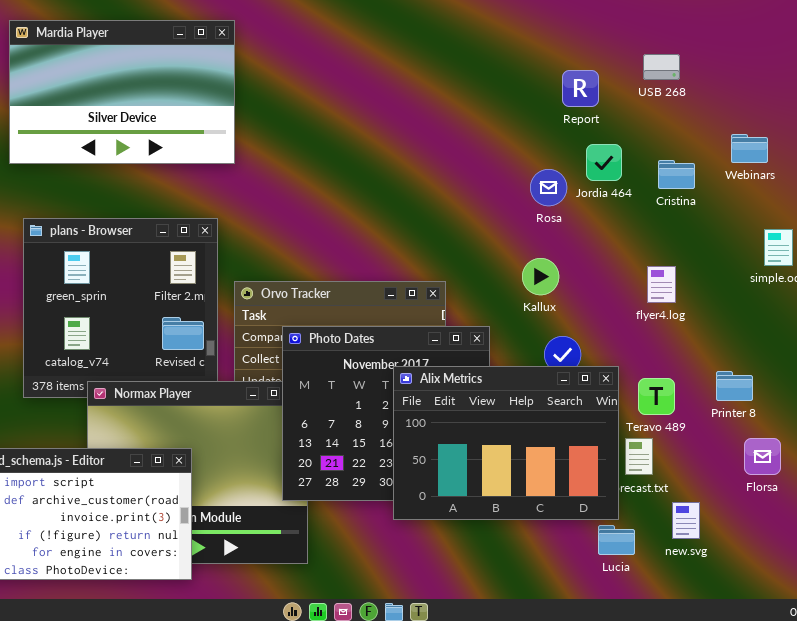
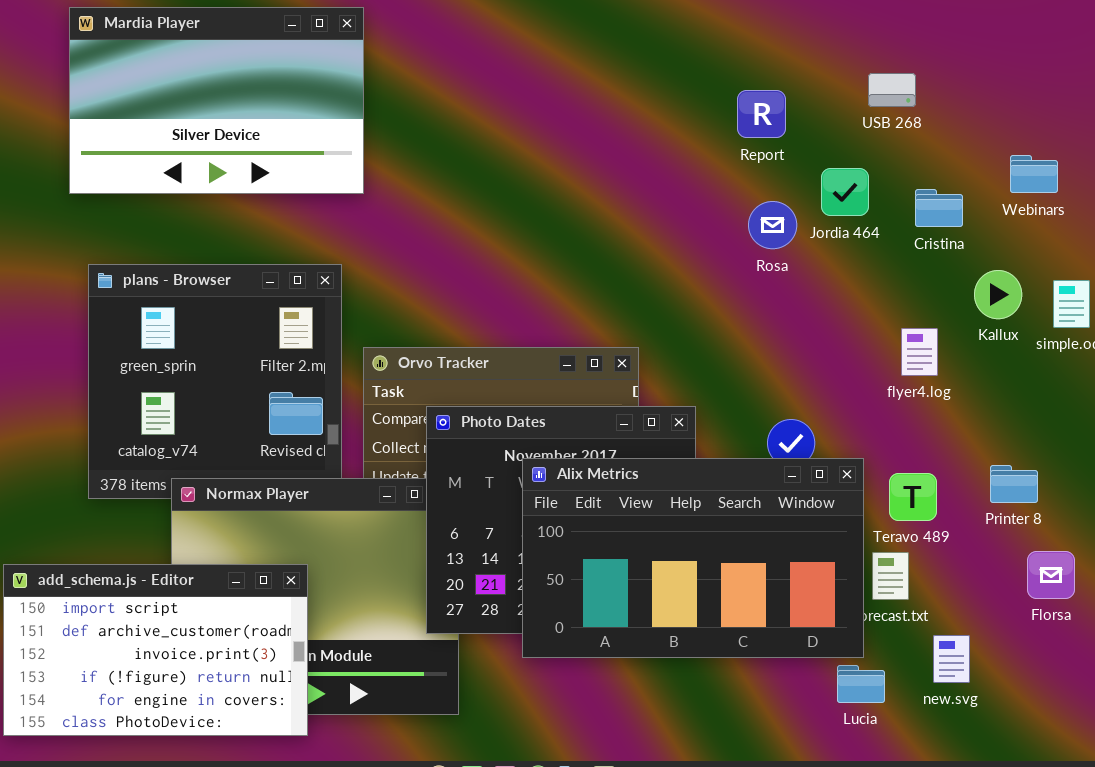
USB 268: [643,54,680,80] -> [868,73,916,107], moved
Report: [562,70,599,107] -> [737,90,786,138], moved
Kallux: [522,258,559,295] -> [974,270,1022,319], moved
Alix Metrics: [393,366,619,520] -> [522,458,864,658], resized

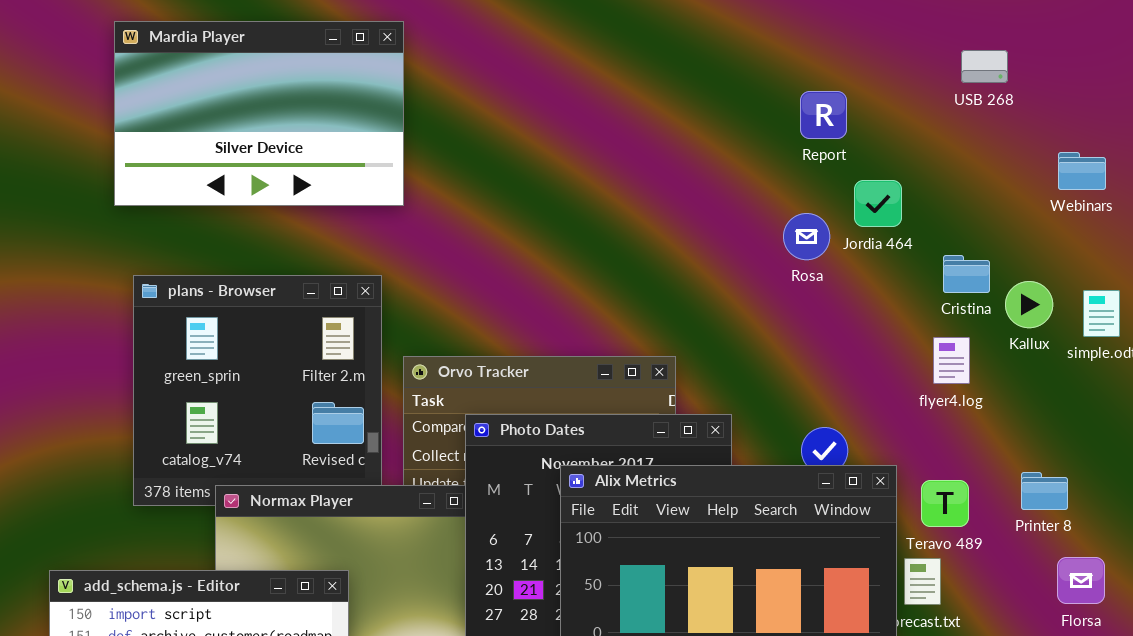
USB 268: [868,73,916,107] -> [961,50,1008,83], moved
Report: [737,90,786,138] -> [800,91,847,139], moved
Webinars: [1010,155,1058,193] -> [1058,152,1106,190], moved
Cristina: [915,189,963,227] -> [943,255,990,293], moved

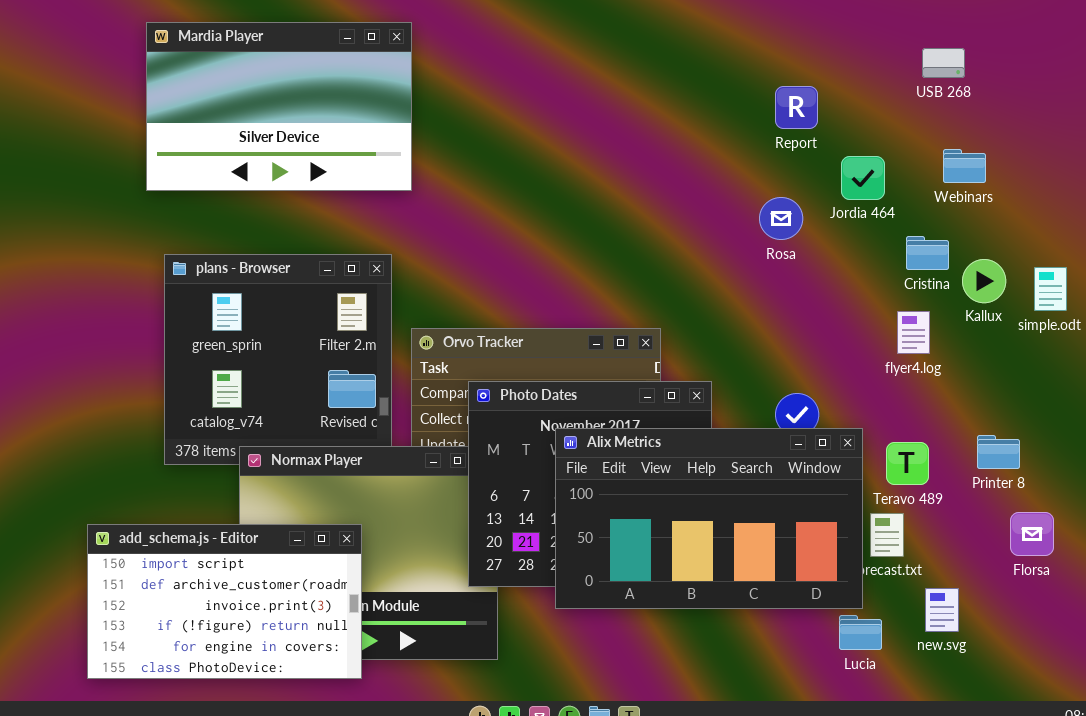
Webinars: [1058,152,1106,190] -> [943,149,986,183], moved
Jordia 464: [854,180,902,227] -> [841,156,885,200], moved

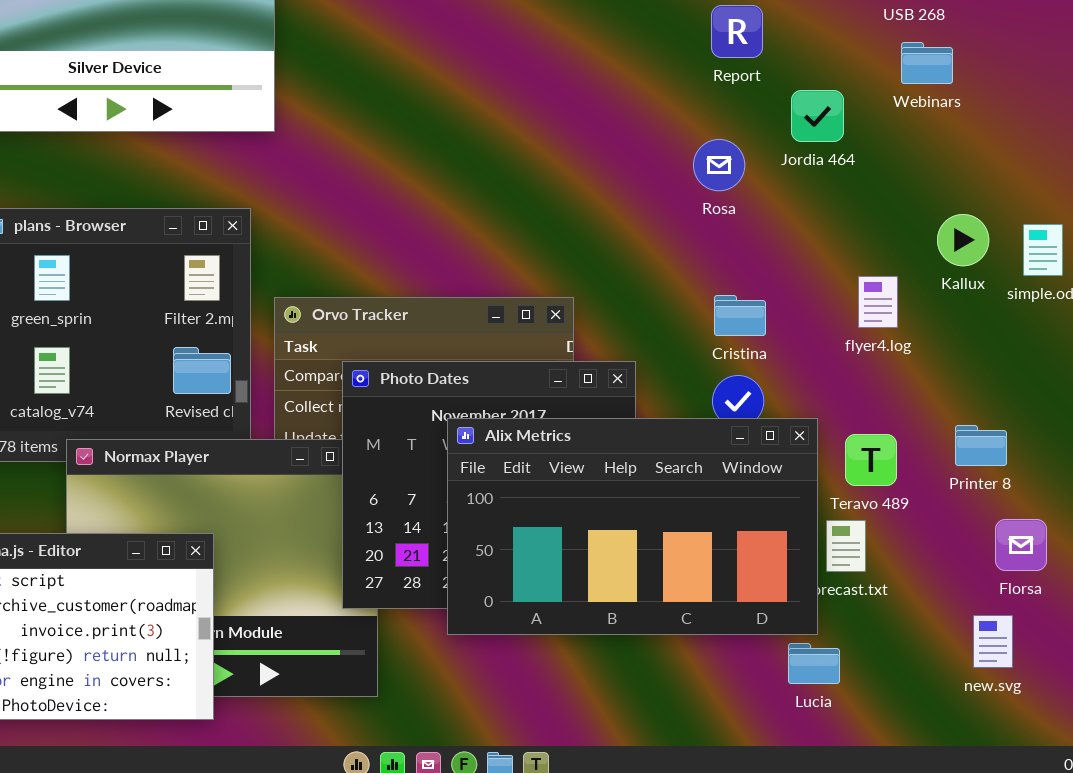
Webinars: [943,149,986,183] -> [901,42,953,84], moved
Cristina: [906,236,949,270] -> [714,295,766,336], moved
new.svg: [925,588,959,632] -> [973,615,1013,668], moved

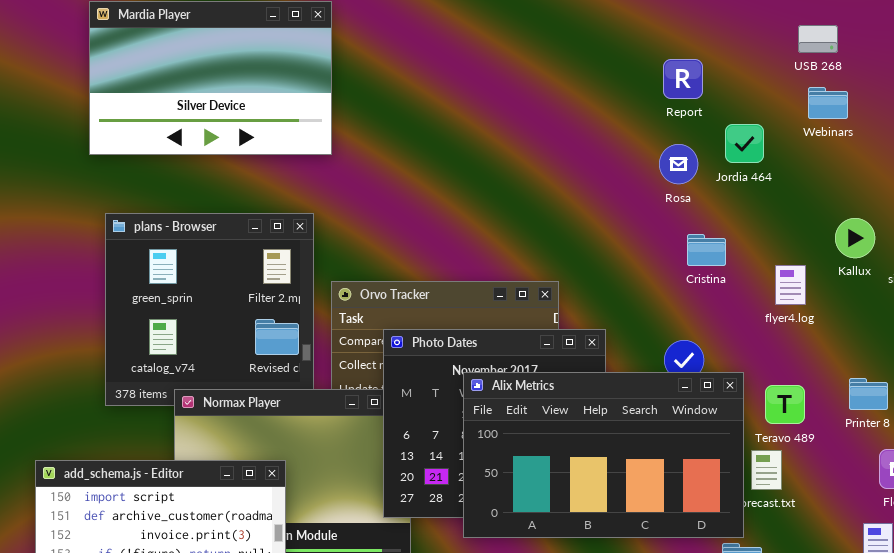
Rosa: [693,139,745,191] -> [659,144,698,184], moved
Cristina: [714,295,766,336] -> [687,234,726,266], moved

